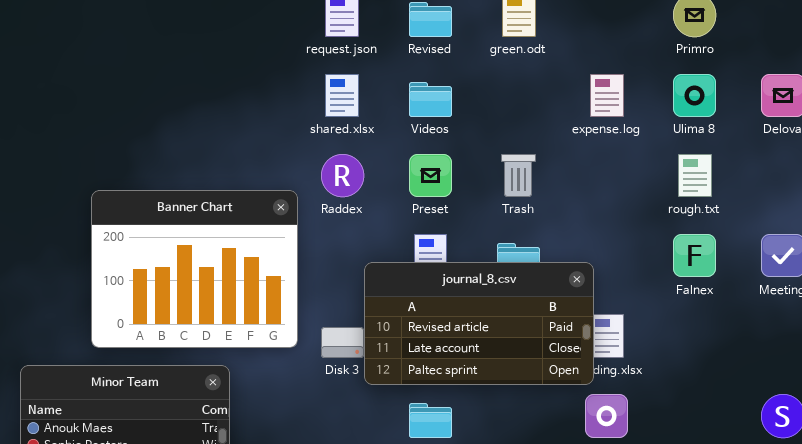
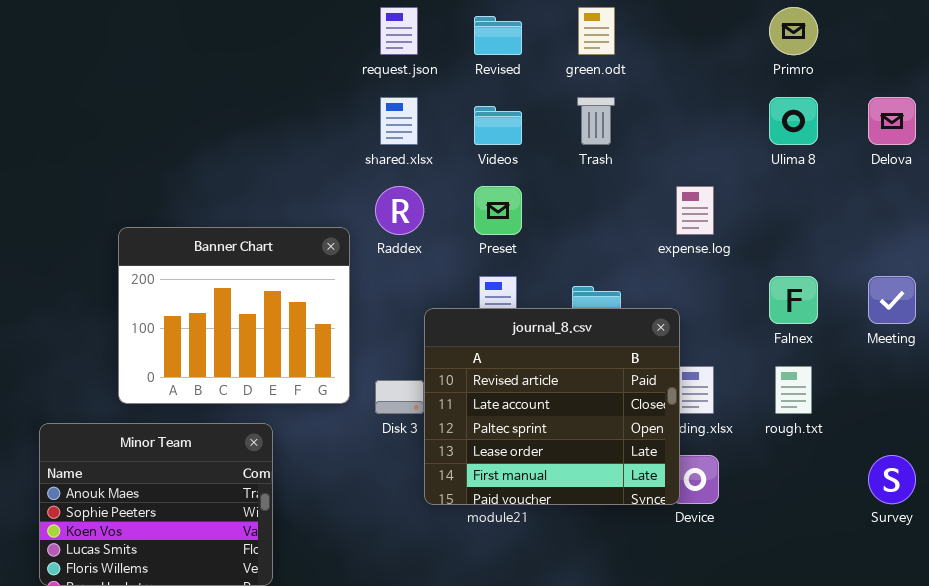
expense.log: [590,74,624,117] -> [676,186,714,235], moved
Trash: [501,154,536,197] -> [577,97,615,145], moved
rough.txt: [678,154,712,197] -> [775,366,812,414], moved
journal_8.csv: [364,262,594,385] -> [424,308,680,505], resized

